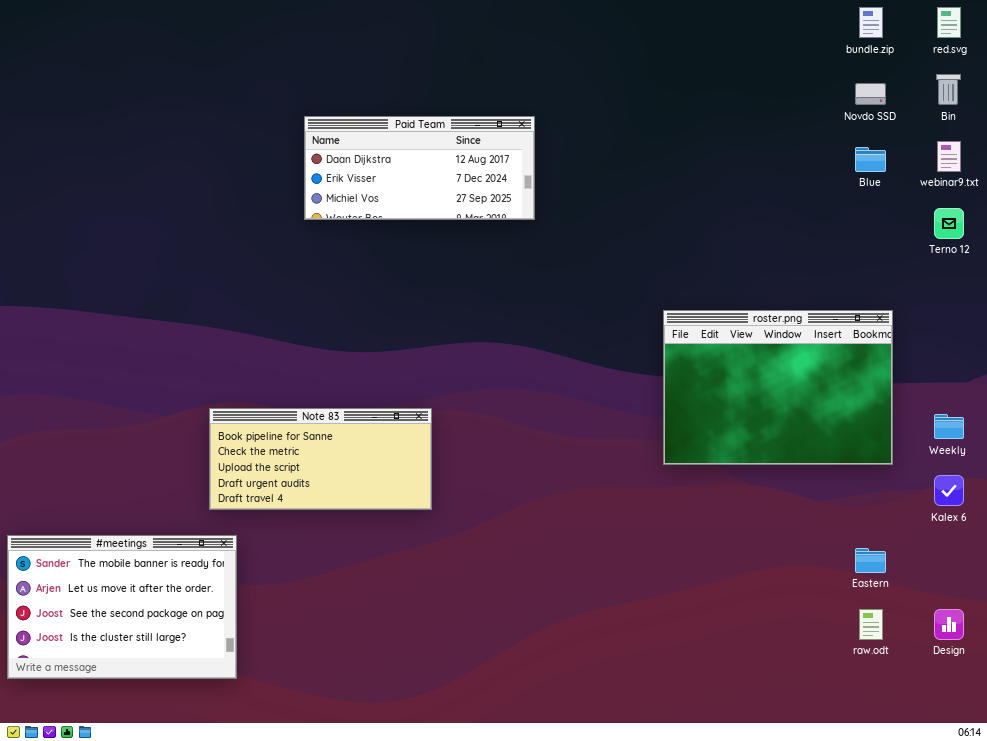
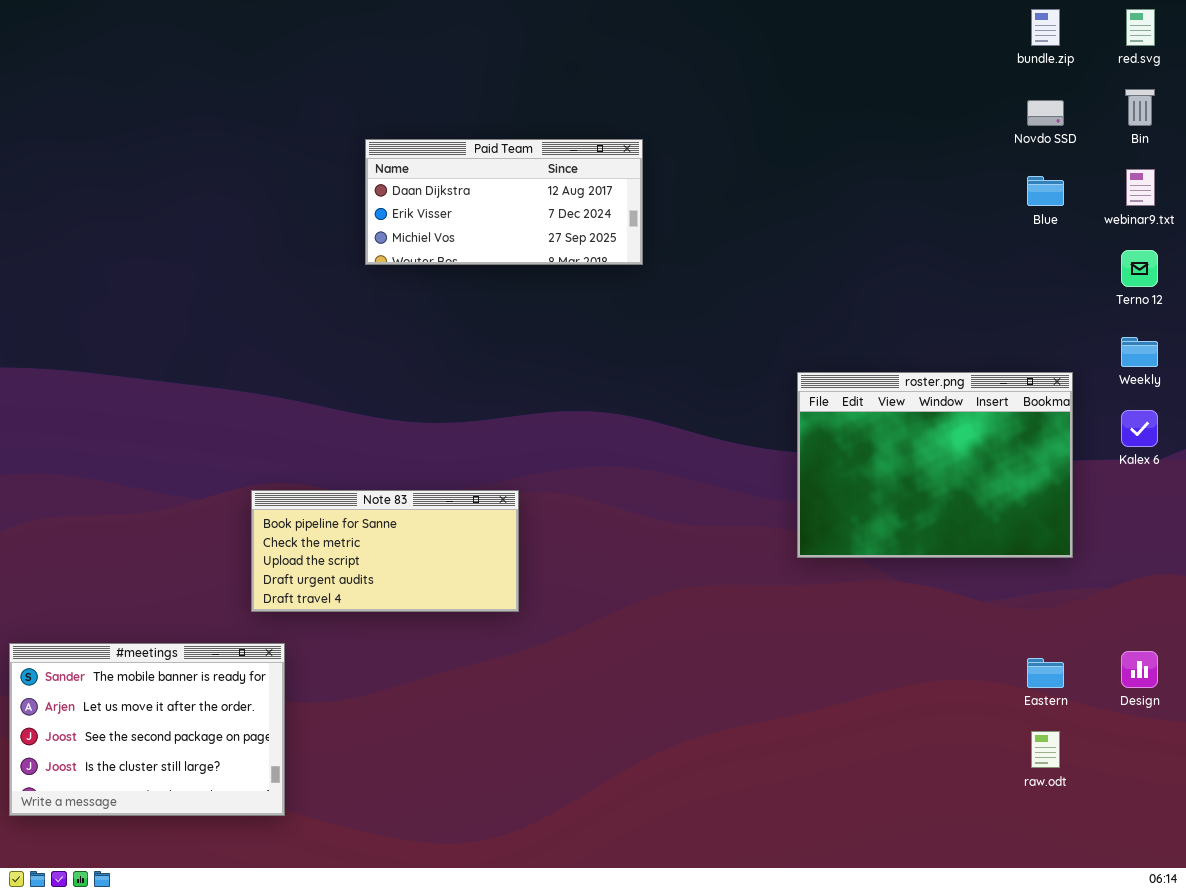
Weekly: [934,414,964,439] -> [1121,337,1158,367], moved
Kalex 6: [934,475,964,506] -> [1121,410,1158,447], moved
Design: [934,609,964,640] -> [1121,651,1158,688], moved

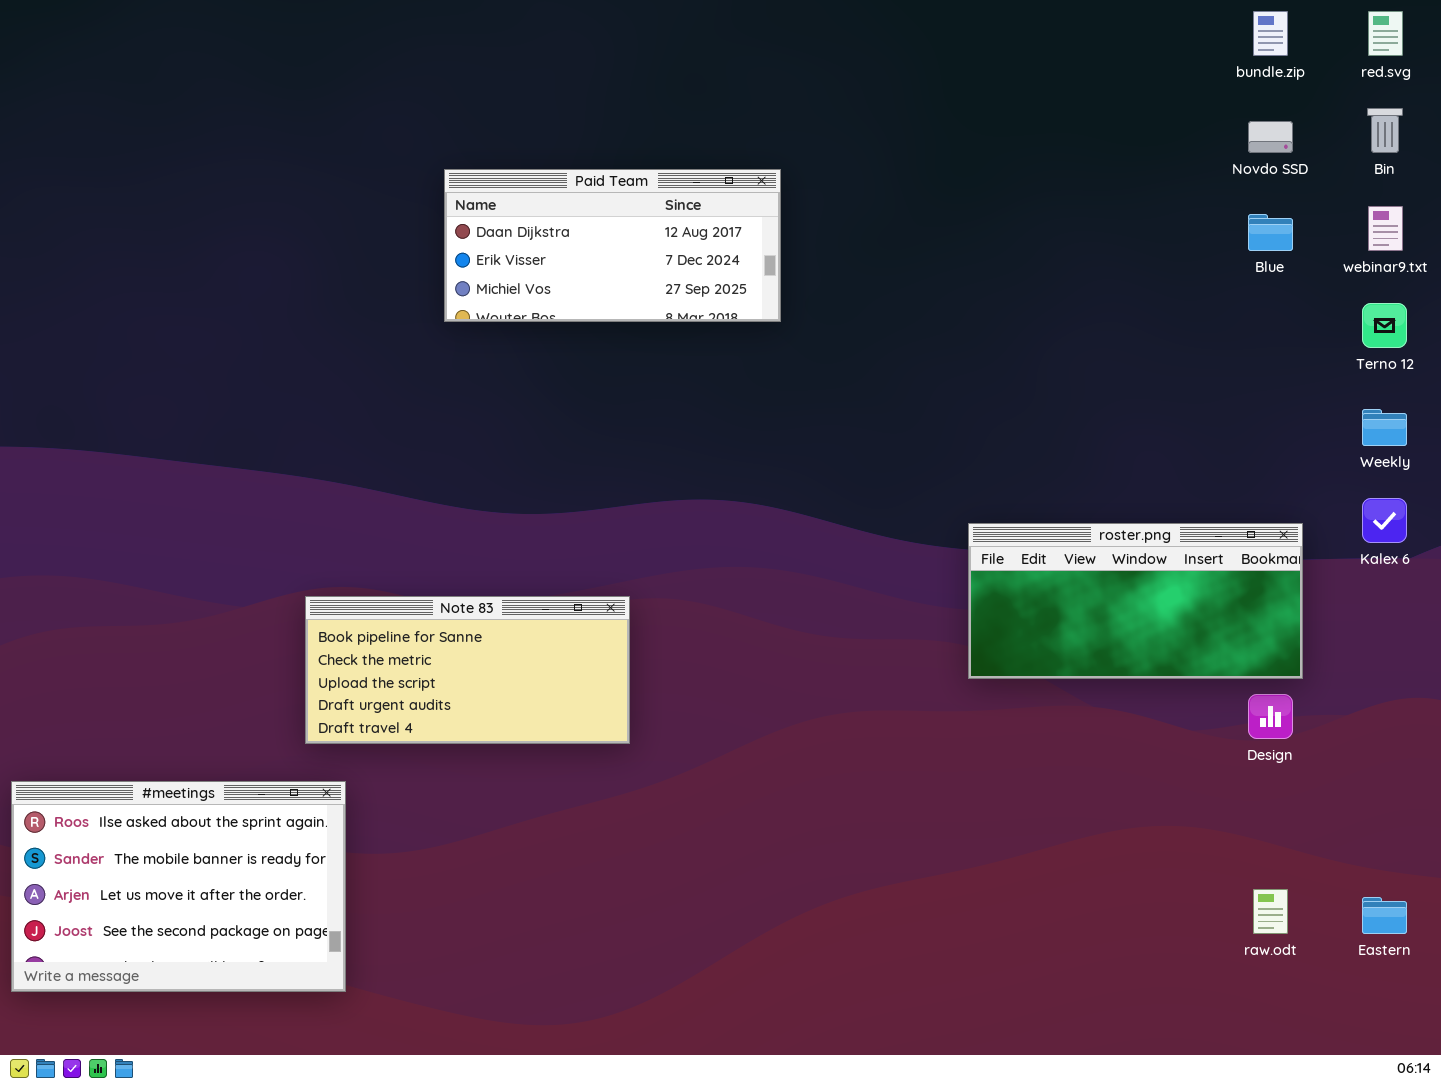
roster.png: [797,372,1073,558] -> [968,523,1303,679], resized
#meetings: [9,643,285,816] -> [11,781,346,992], scrolled up 1 row
Design: [1121,651,1158,688] -> [1248,694,1293,739], moved
Eastern: [1027,658,1064,688] -> [1362,897,1407,934], moved

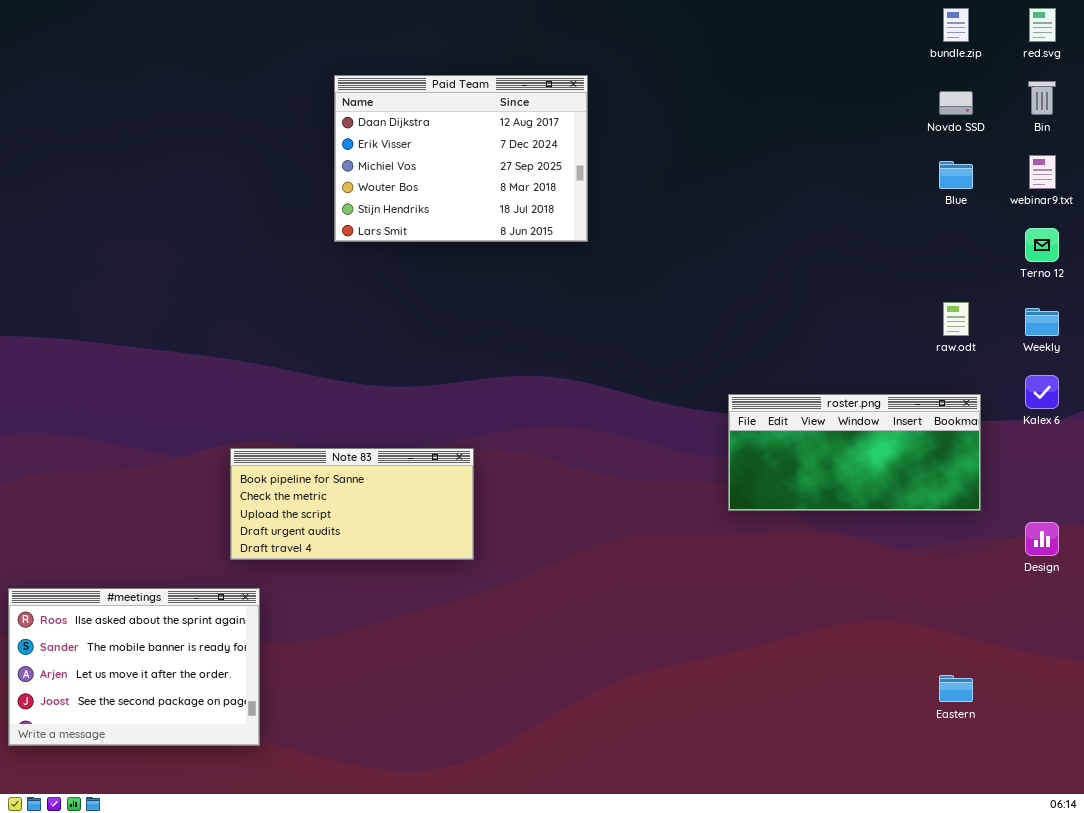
Paid Team: [444,169,781,322] -> [334,75,588,242], resized
Design: [1248,694,1293,739] -> [1025,522,1059,556], moved
raw.odt: [1253,889,1288,934] -> [943,302,969,336], moved
Eastern: [1362,897,1407,934] -> [939,675,973,702], moved

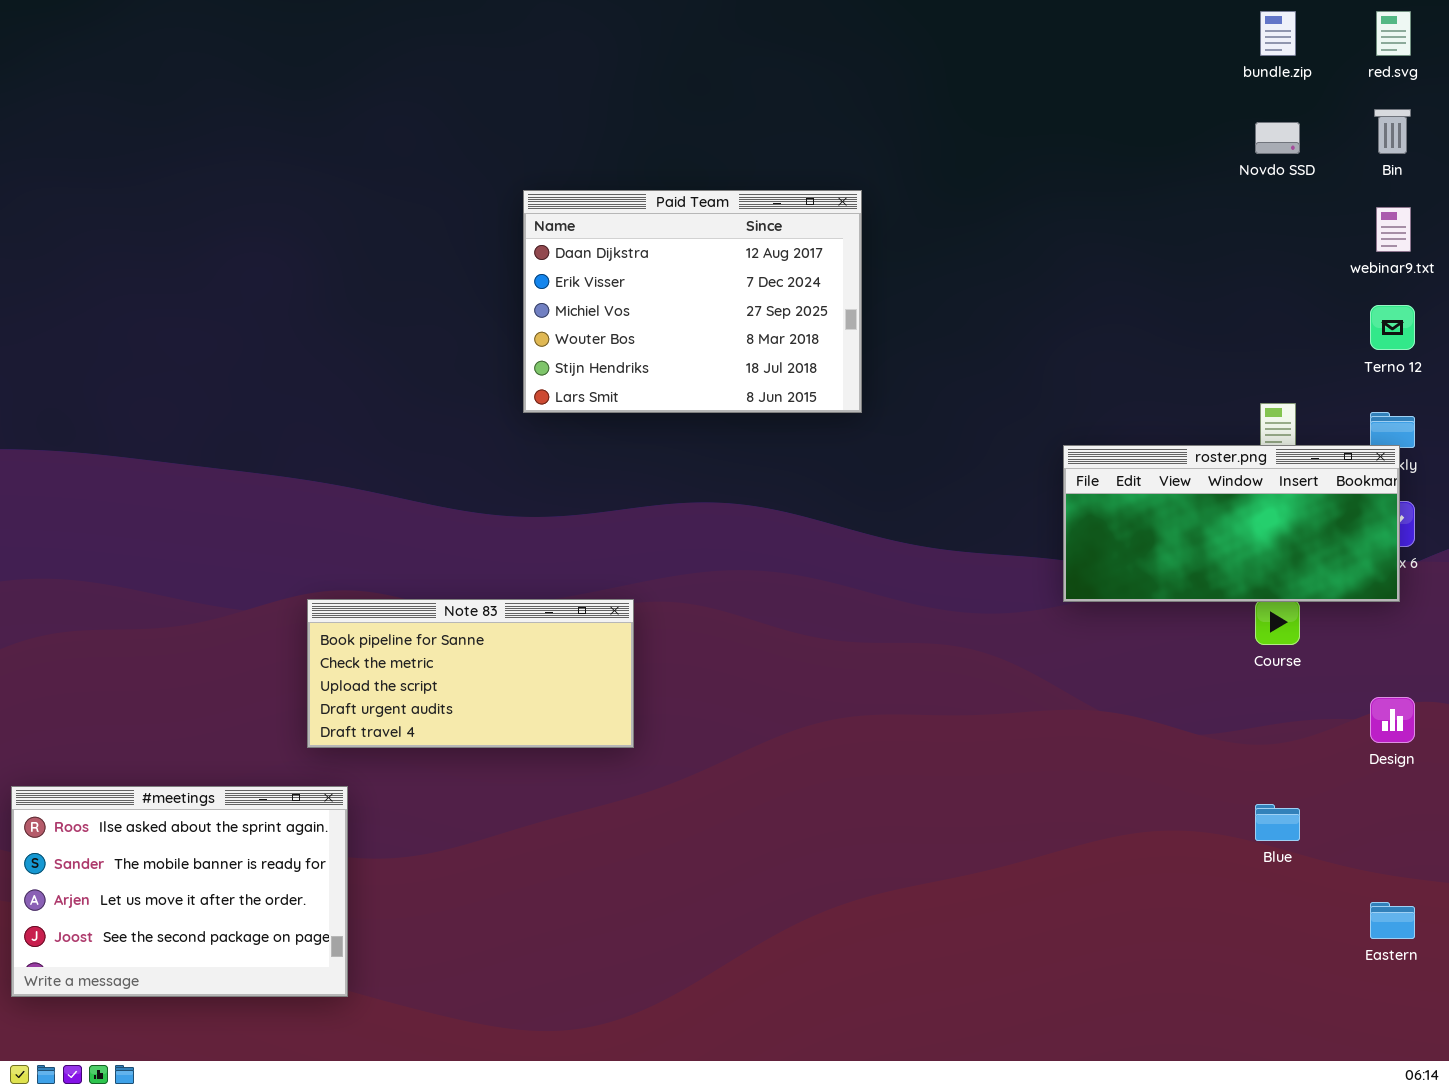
Paid Team: [334,75,588,242] -> [523,190,862,413], moved
Blue: [939,161,973,189] -> [1255,804,1300,841], moved
roster.png: [728,394,981,511] -> [1063,445,1400,602], moved
Eastern: [939,675,973,702] -> [1370,902,1415,939], moved

